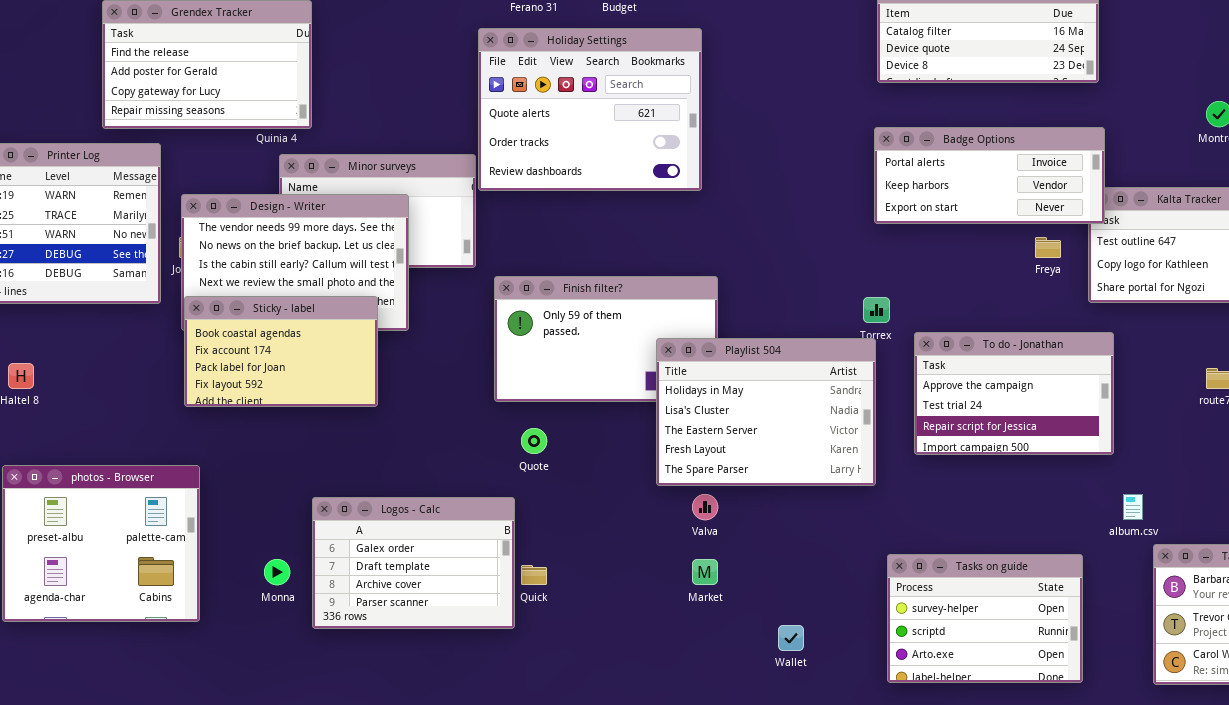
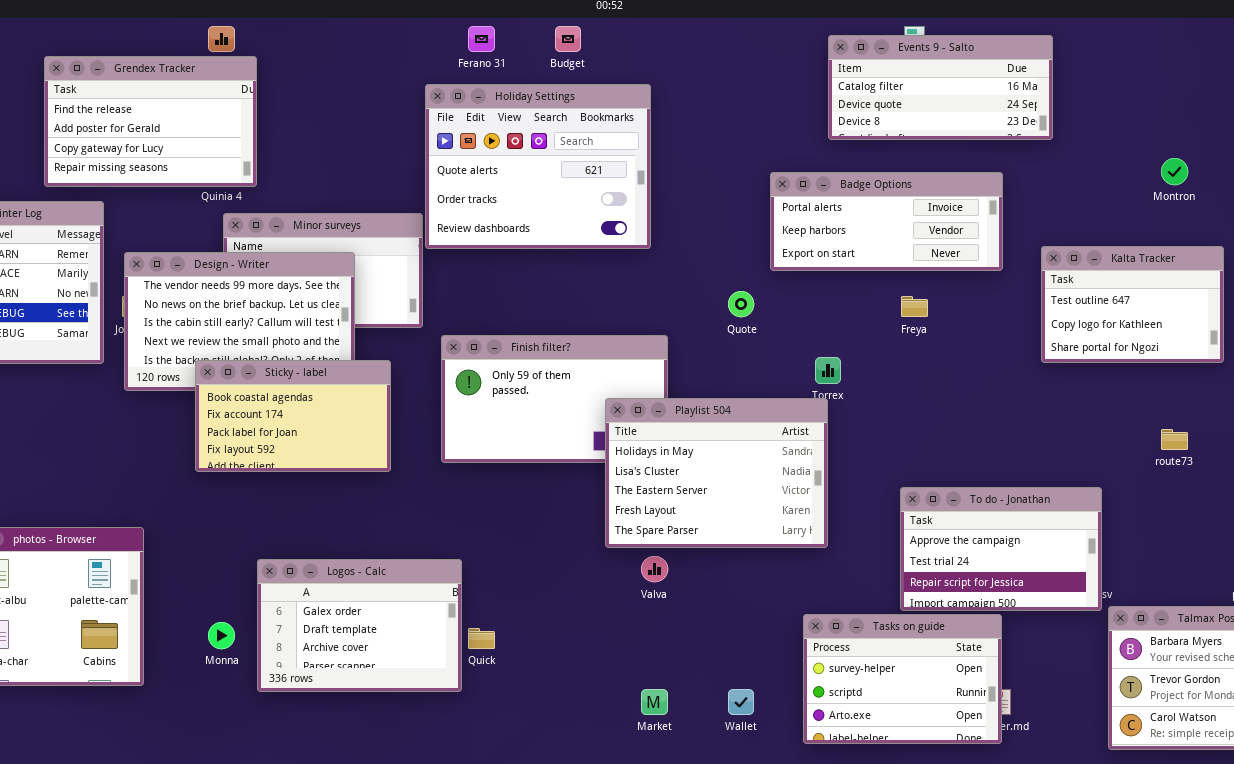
Badge Options: [874,127,1105,224] -> [770,172,1003,271], moved
Freya: [1035,237,1061,258] -> [901,296,928,317], moved
Sticky - label: [184,296,378,407] -> [195,360,391,472], moved
To do - Jonathan: [914,332,1114,455] -> [900,487,1102,611], moved
Quote: [521,428,547,454] -> [728,291,754,317], moved
Tasks on guide: [887,554,1083,683] -> [803,614,1002,744], moved
Market: [692,559,718,585] -> [641,689,668,715], moved

